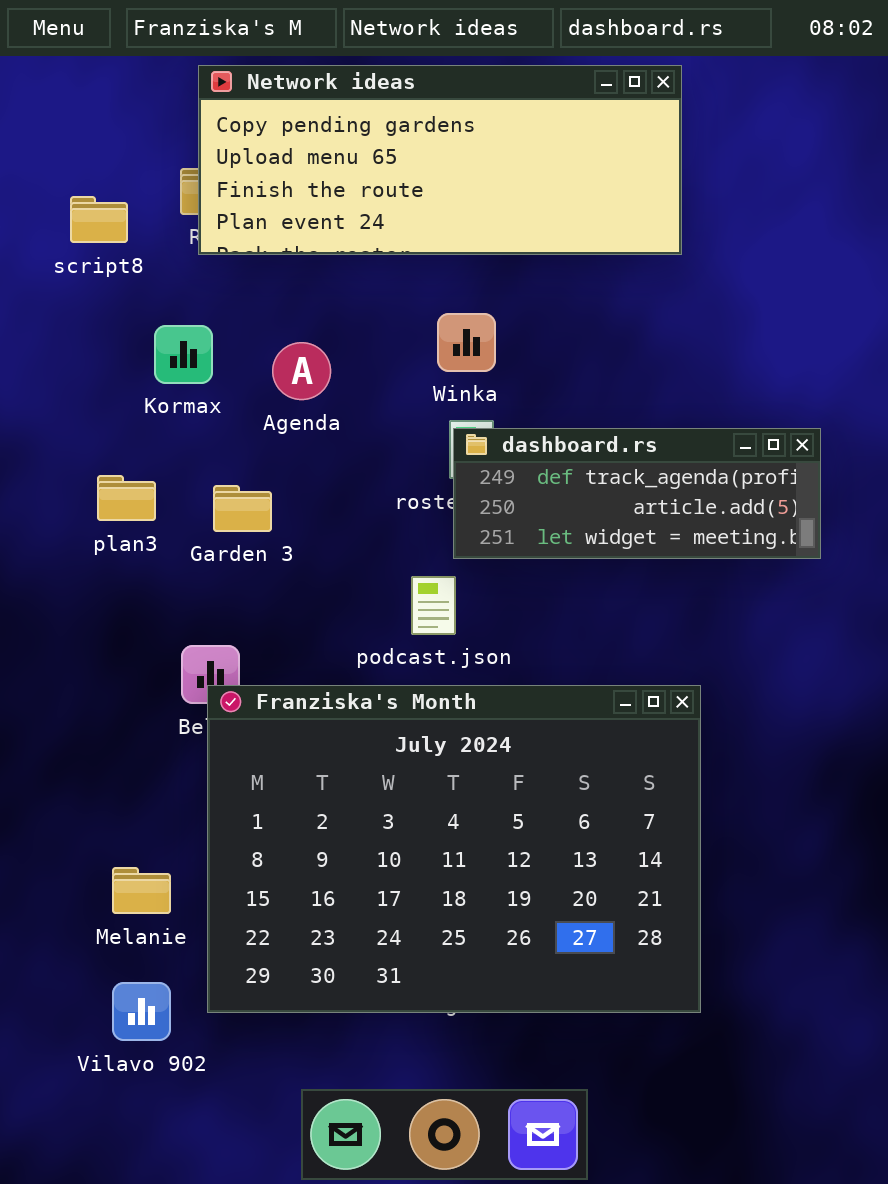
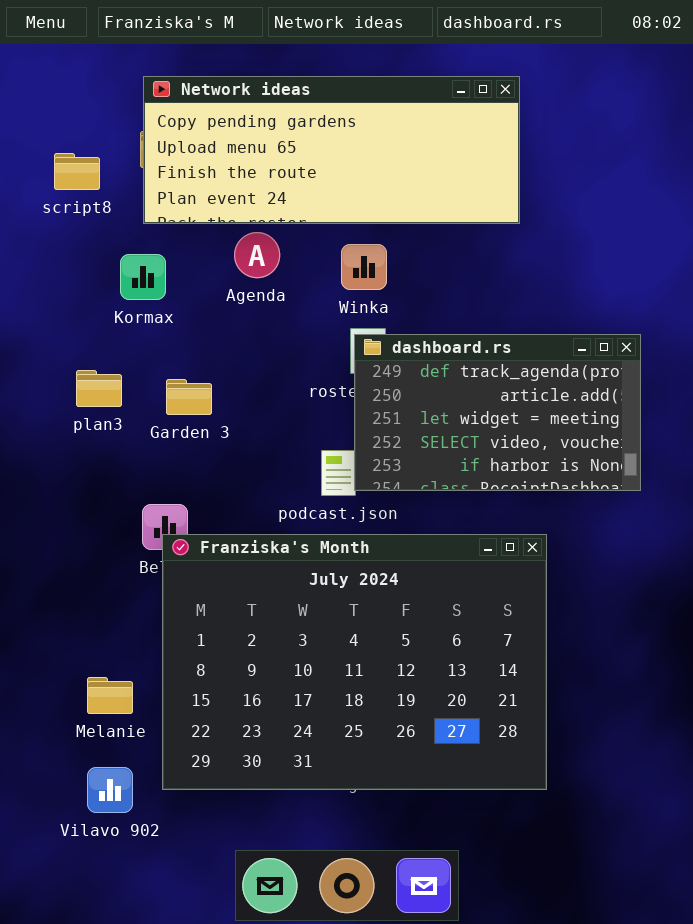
Network ideas: [198,65,682,255] -> [143,76,520,224], moved
Agenda: [272,342,331,400] -> [234,232,280,278], moved
dashboard.rs: [453,428,821,559] -> [354,334,641,491], resized

